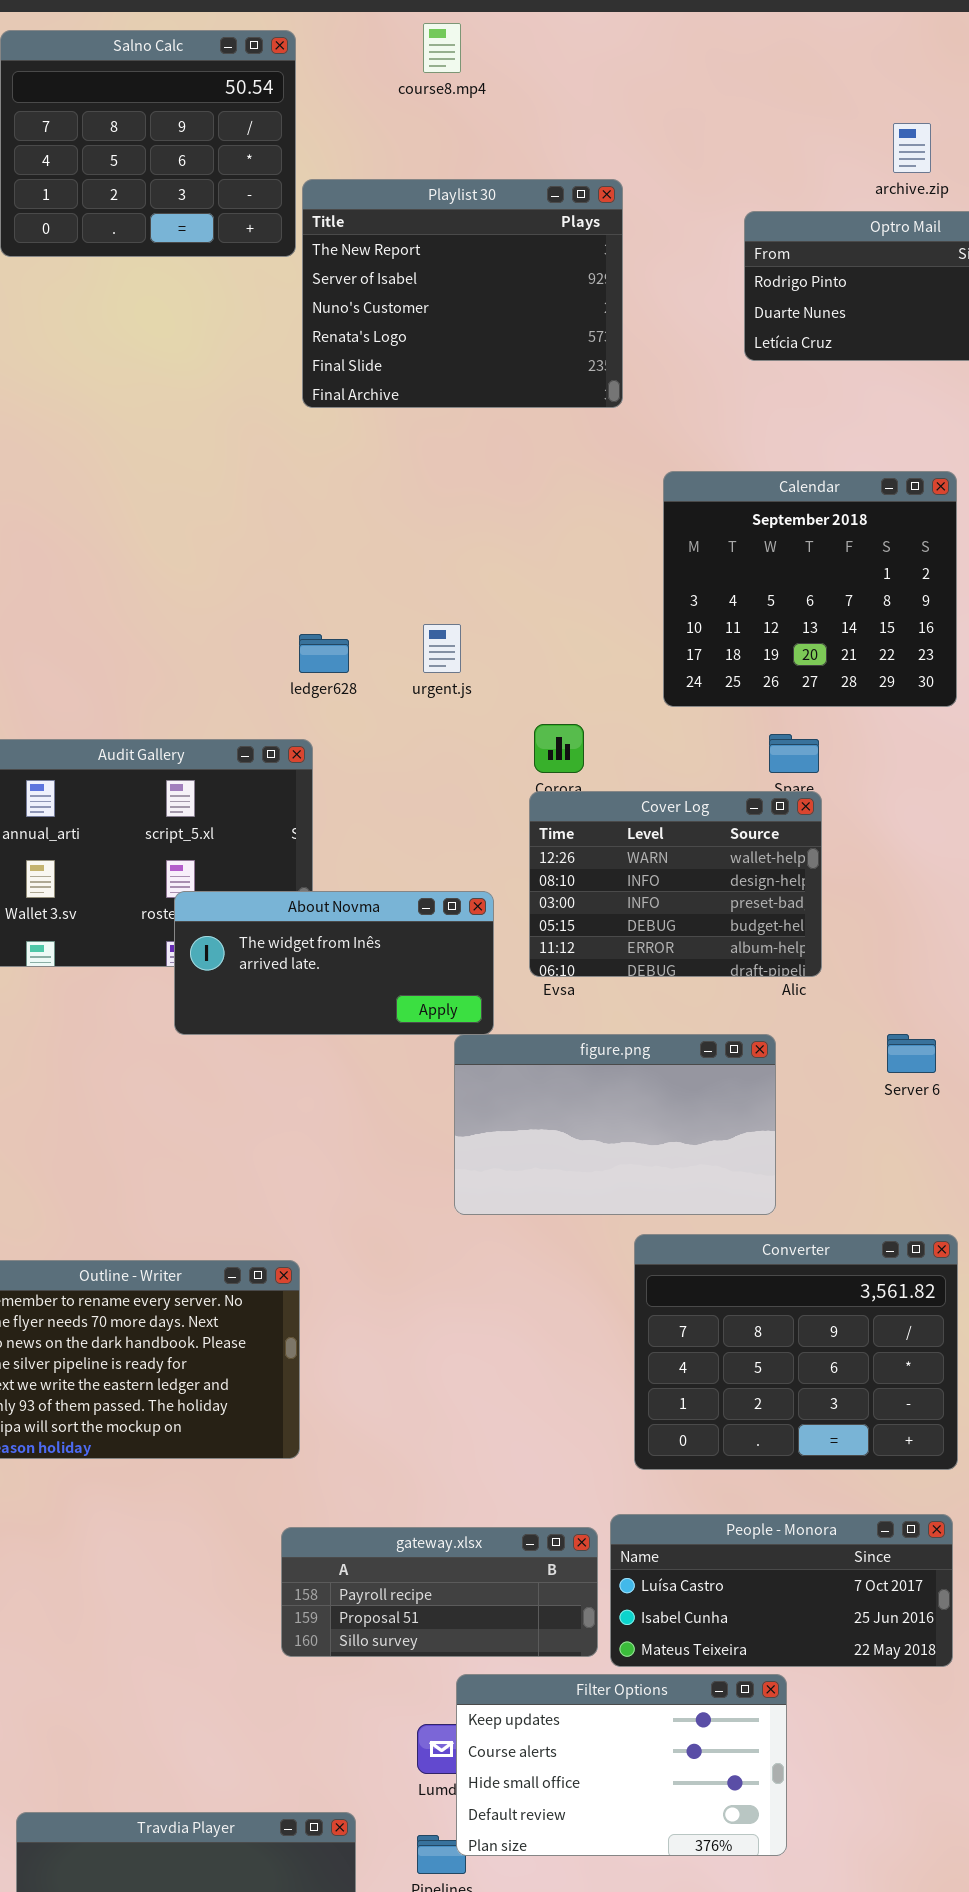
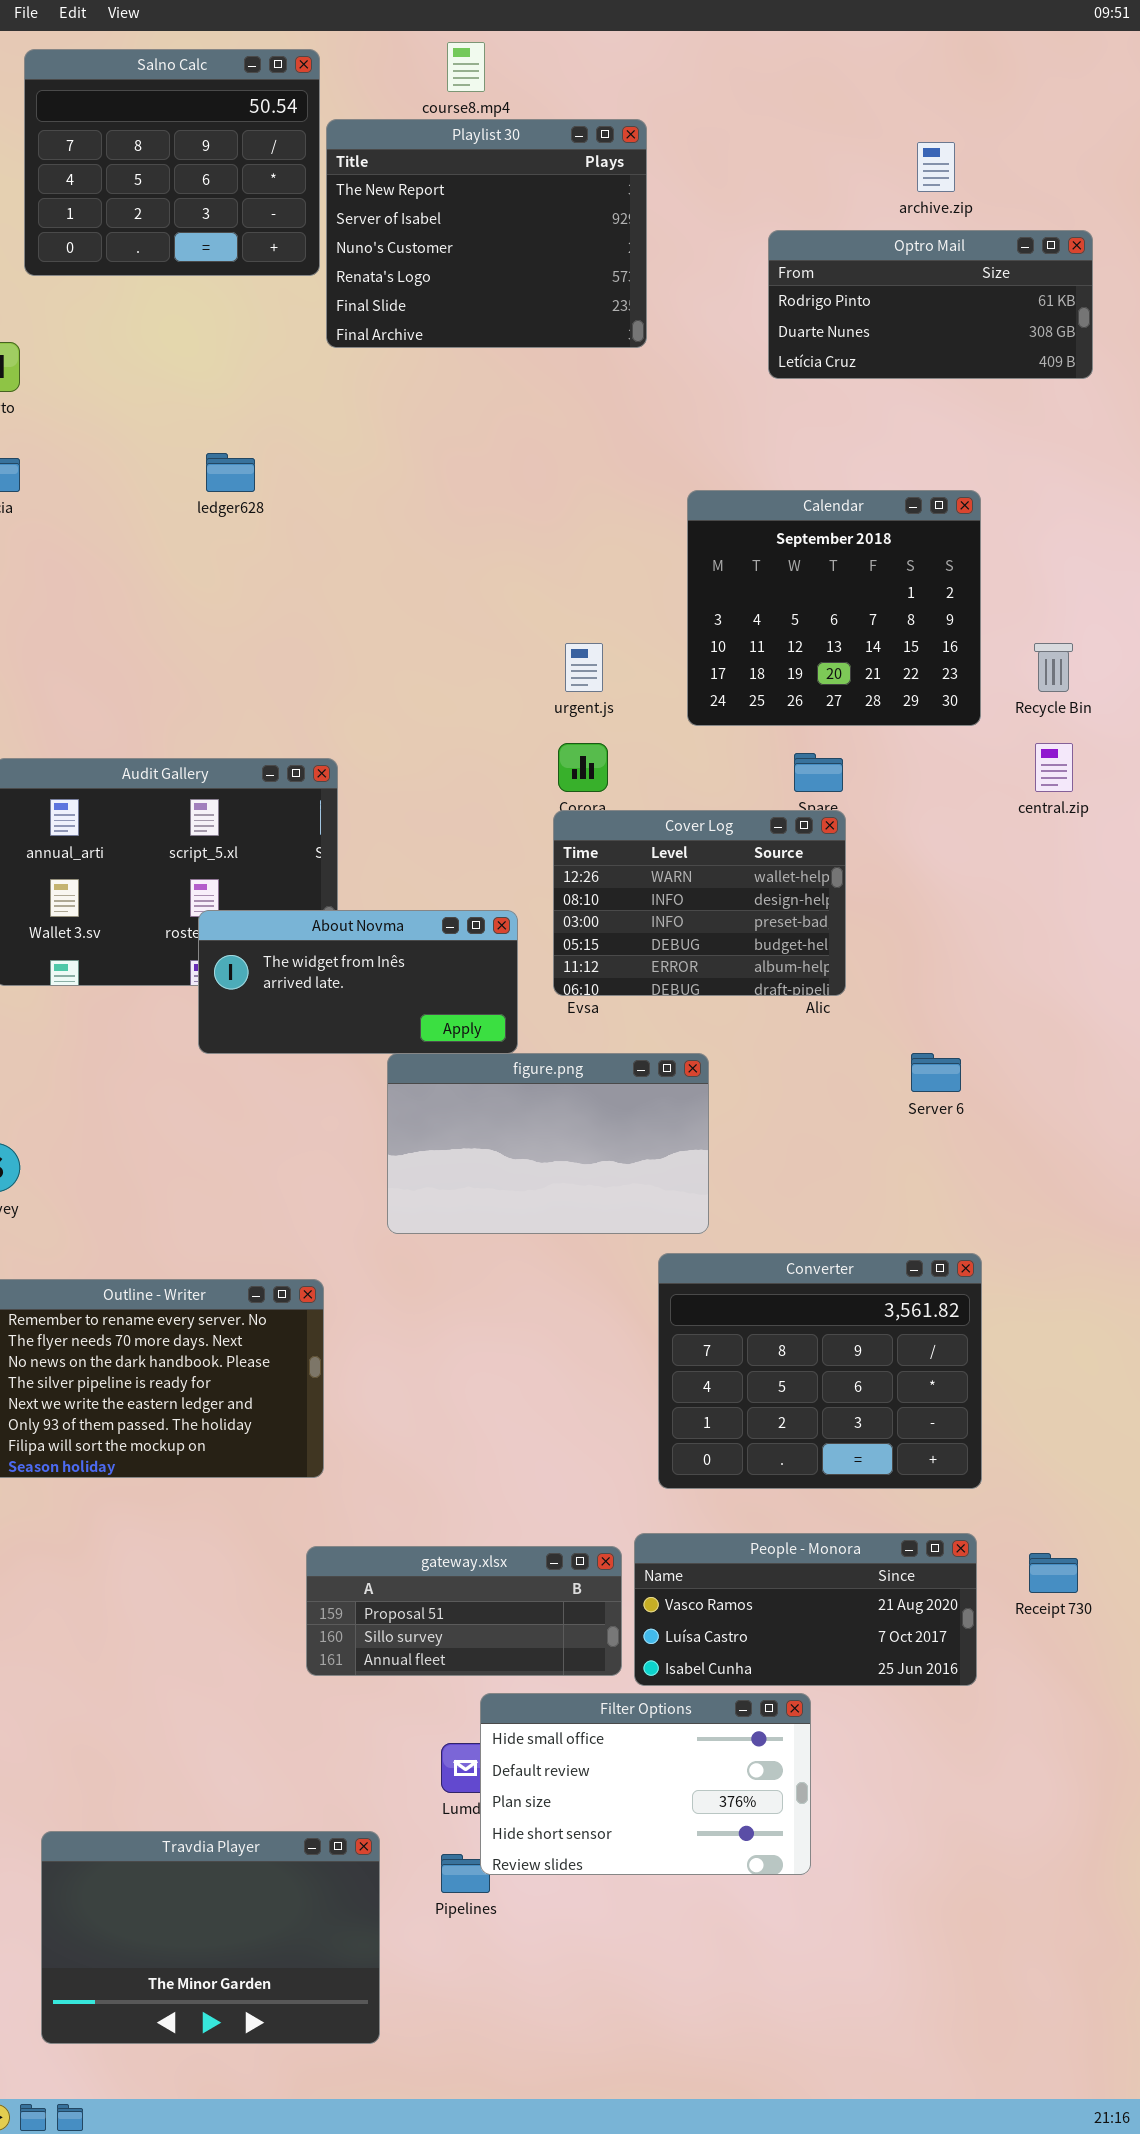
Playlist 30: [302,179,623,408] -> [326,119,647,348], moved
urgent.js: [423,624,461,673] -> [565,643,603,692], moved
ledger628: [299,634,349,673] -> [206,453,255,492], moved
figure.png: [454,1034,776,1215] -> [387,1053,709,1234], moved
People - Monora: [610,1514,953,1667] -> [634,1533,977,1686], scrolled up 1 row
gateway.xlsx: [281,1527,598,1657] -> [306,1546,622,1676], scrolled down 1 row
Filter Options: [456,1674,787,1856] -> [480,1693,811,1875], scrolled down 2 rows

